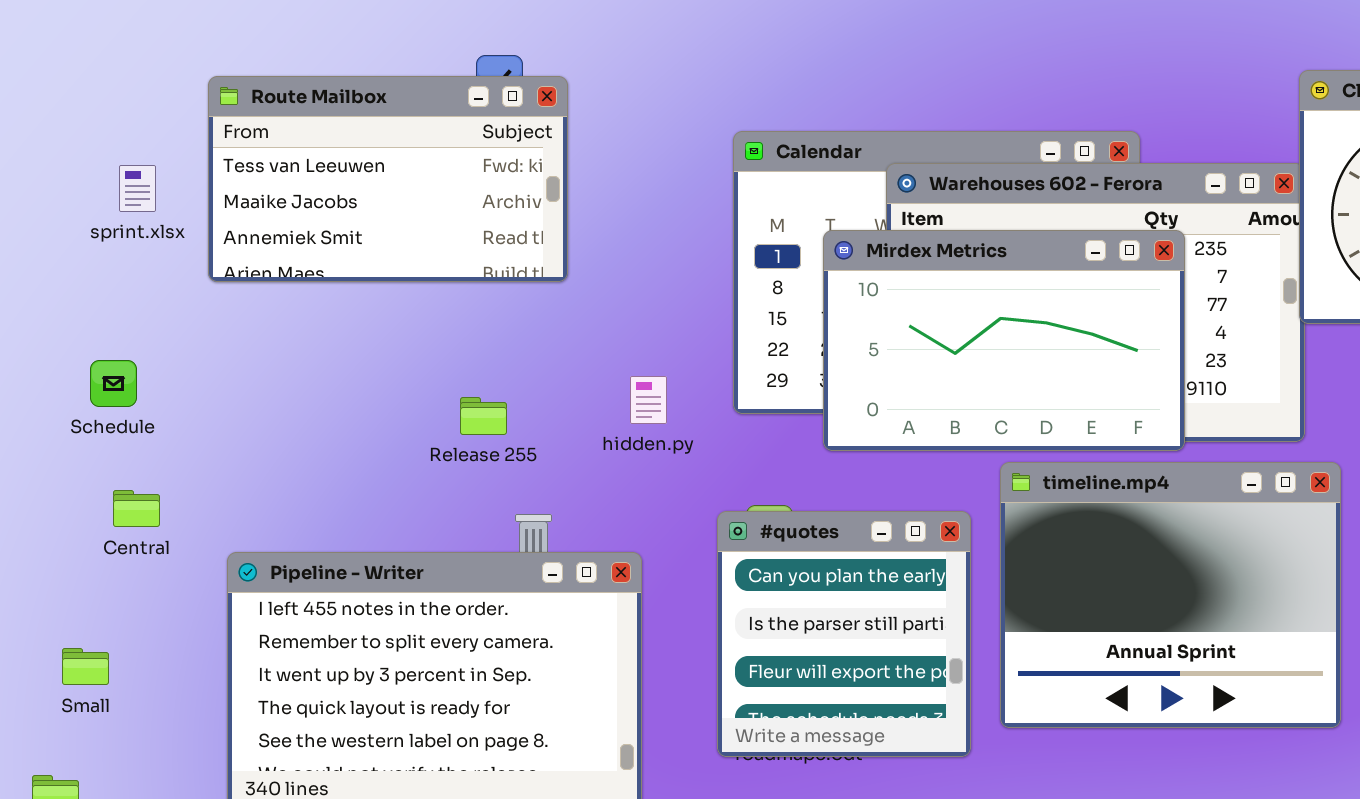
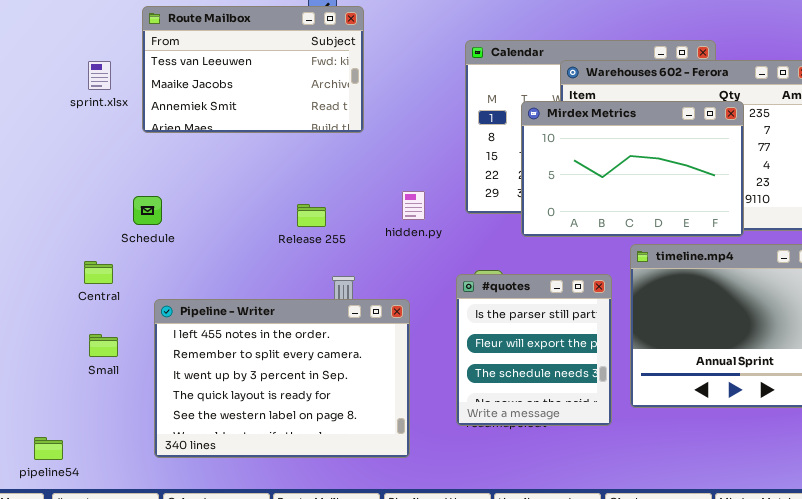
Schedule: [90,360,137,407] -> [133,196,162,225], moved
#quotes: [717,511,971,757] -> [456,274,612,426], scrolled down 1 row
Small: [62,648,109,685] -> [89,334,118,357], moved

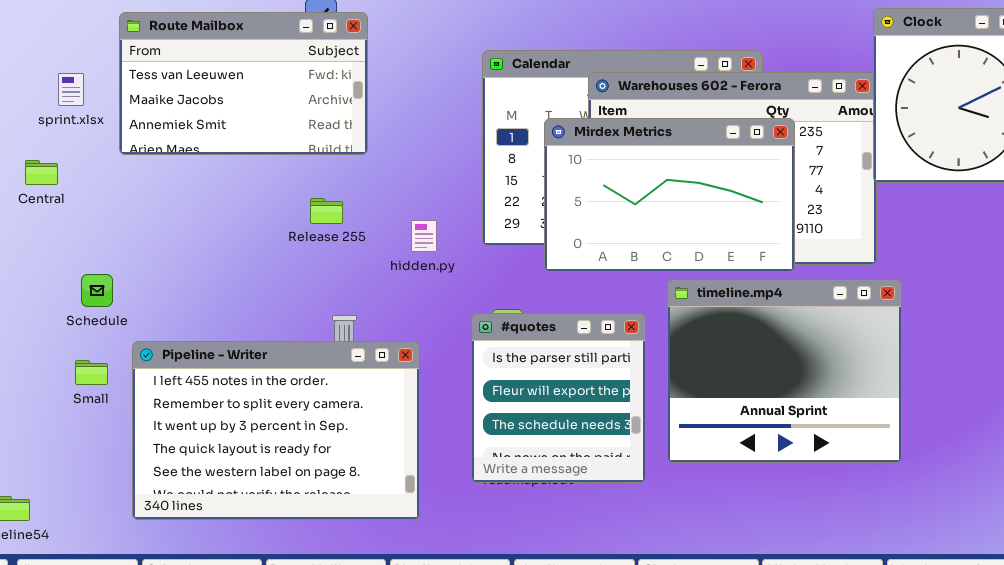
Schedule: [133,196,162,225] -> [81,274,113,307], moved
Release 255: [297,204,326,227] -> [310,198,343,224], moved
Central: [84,261,113,284] -> [25,160,58,185], moved
Small: [89,334,118,357] -> [75,360,108,385], moved

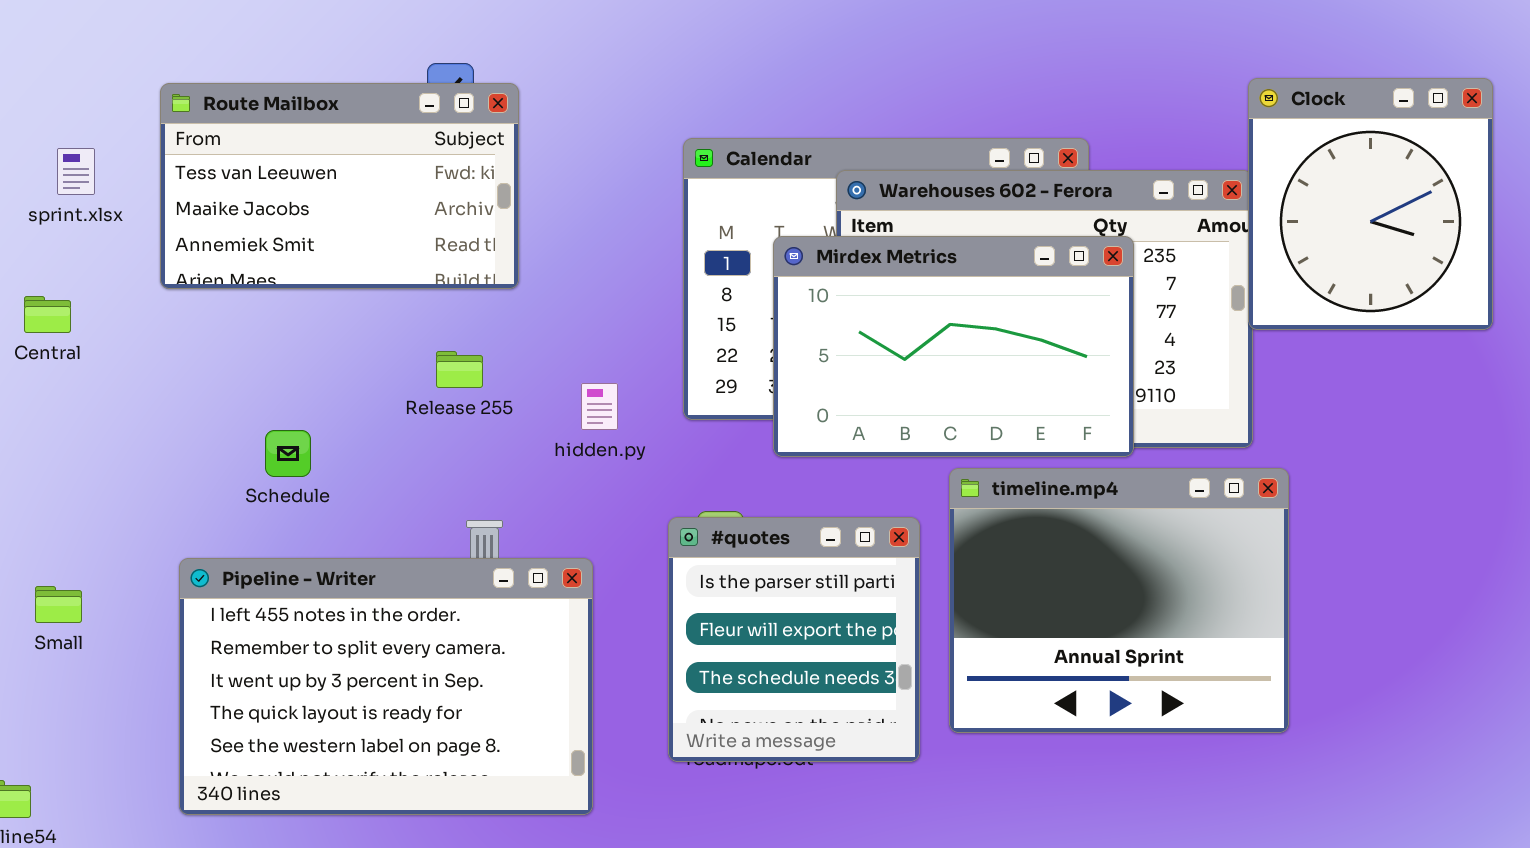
sprint.xlsx: [58,73,84,106] -> [57,148,95,195], moved
Schedule: [81,274,113,307] -> [265,430,311,477], moved
Small: [75,360,108,385] -> [35,586,82,623], moved

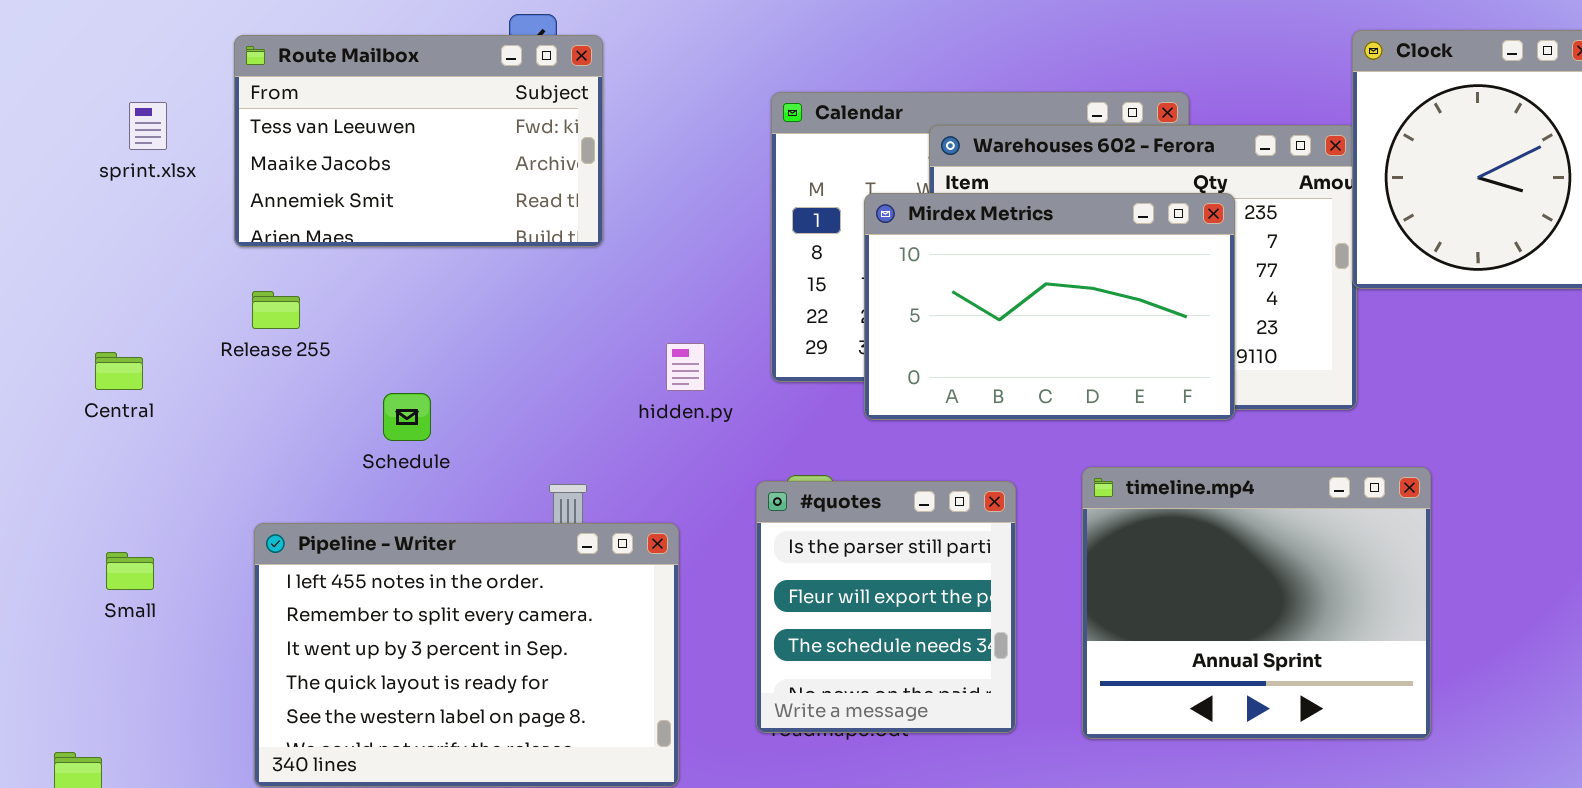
Central: [24,296,71,333] -> [95,352,143,390], moved
Release 255: [436,351,483,388] -> [252,291,300,329], moved
Schedule: [265,430,311,477] -> [383,393,431,441], moved
timeline.mp4: [949,468,1289,733] -> [1082,467,1431,739], moved

